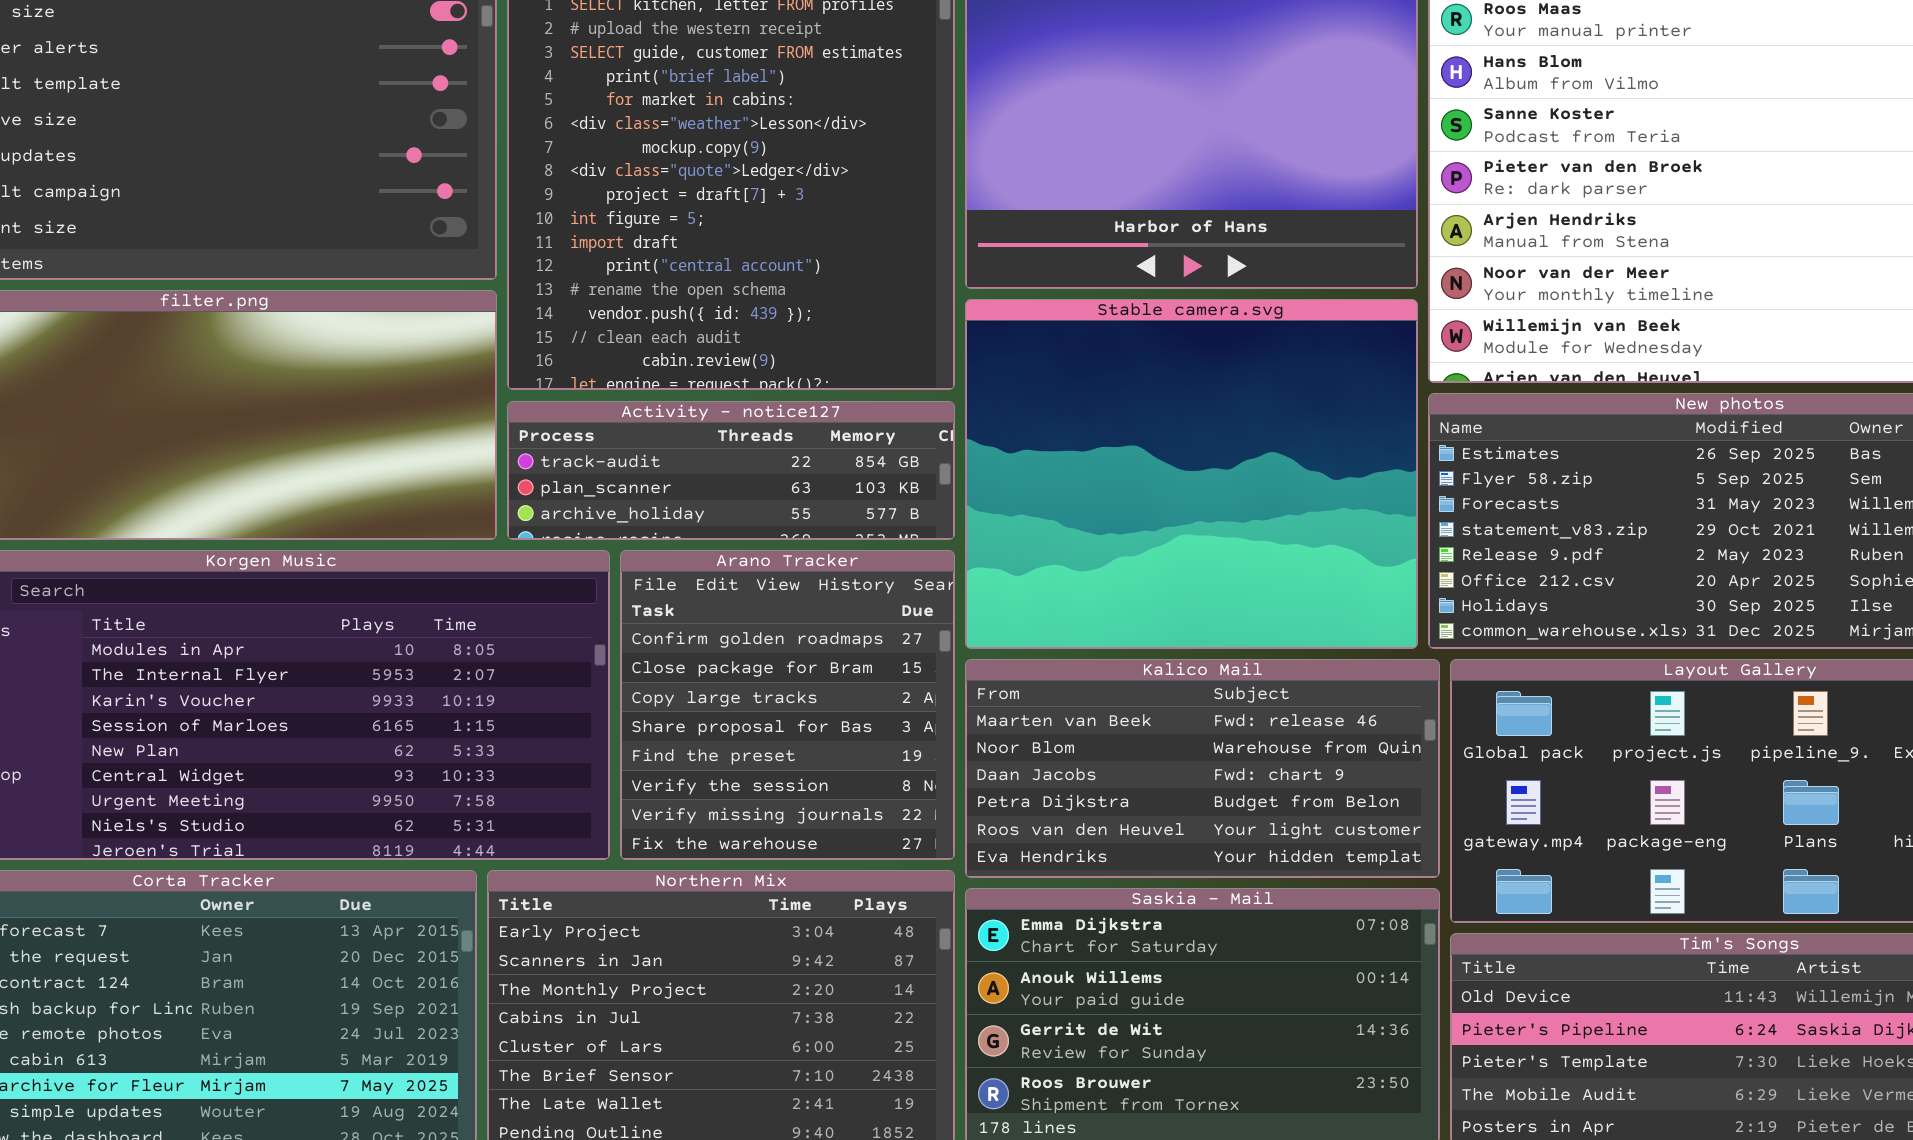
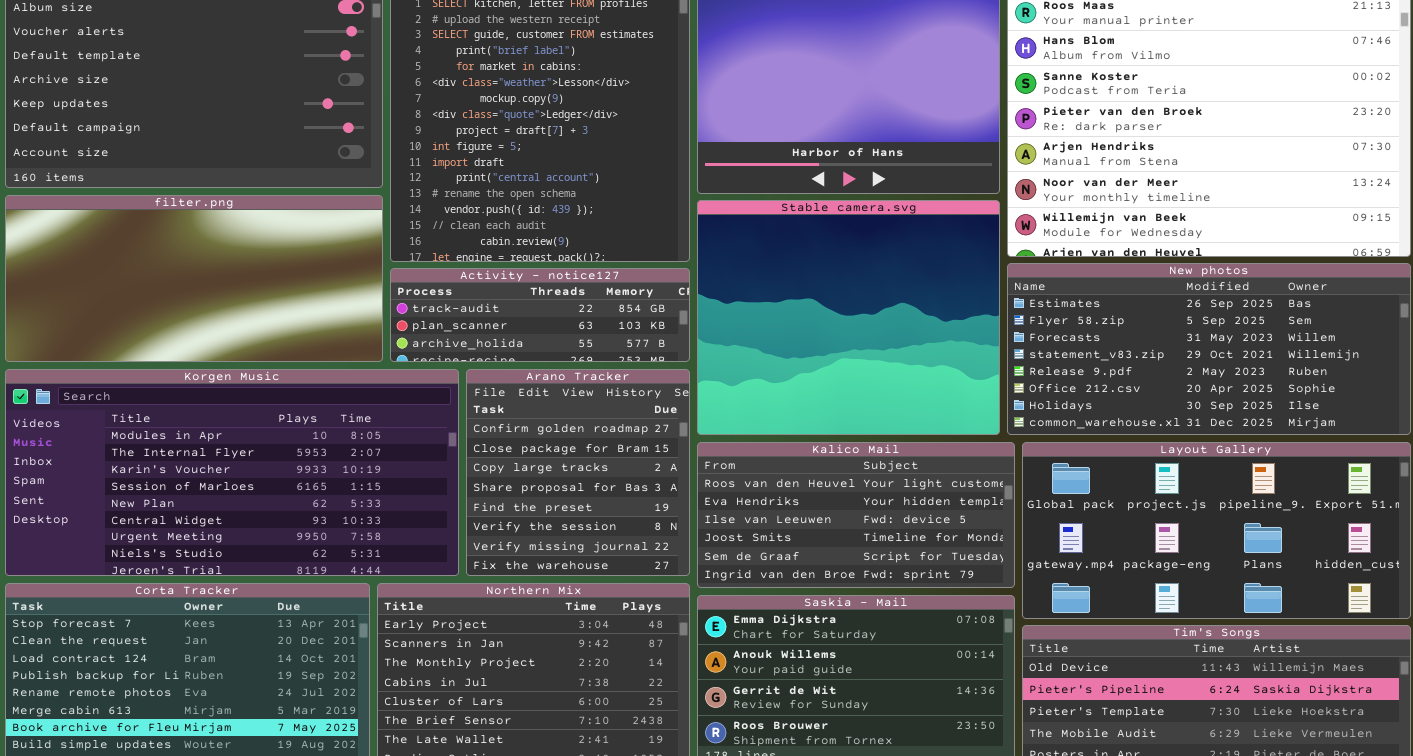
Kalico Mail: [965,659,1440,878] -> [697,442,1015,588], scrolled down 4 rows

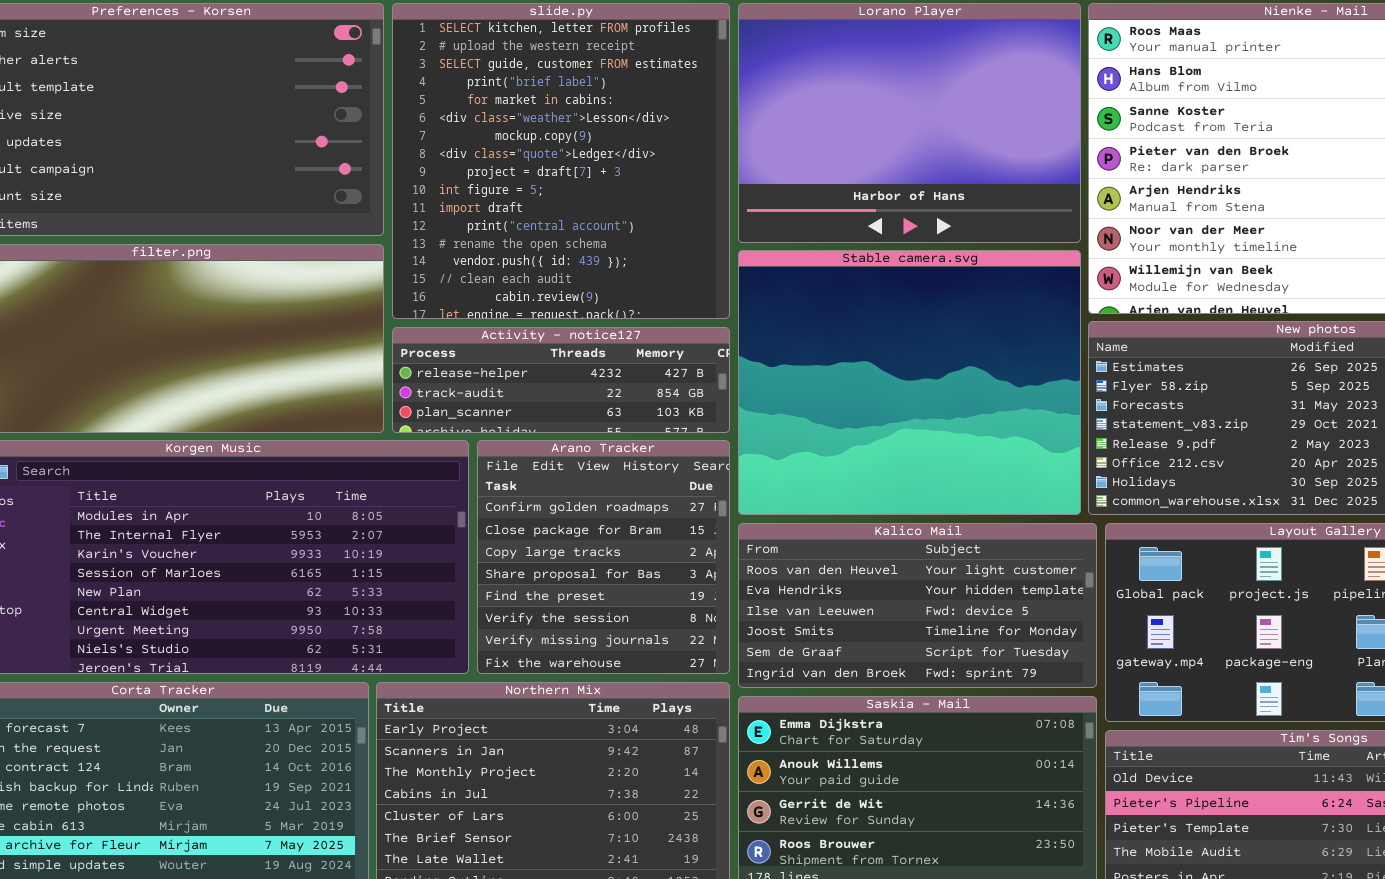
Activity - notice127: [390,268,690,362] -> [392,327,730,433], scrolled up 1 row

